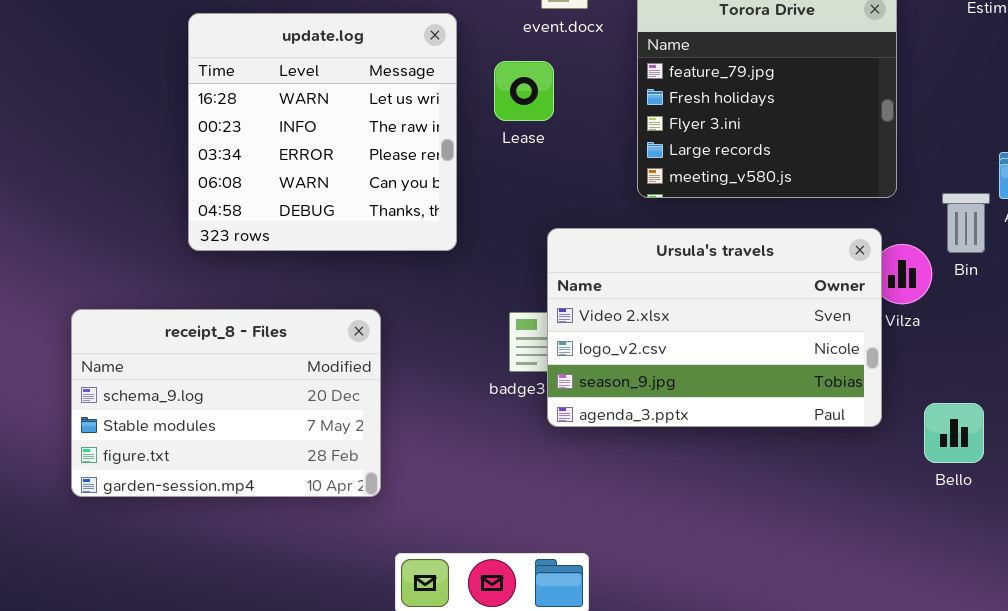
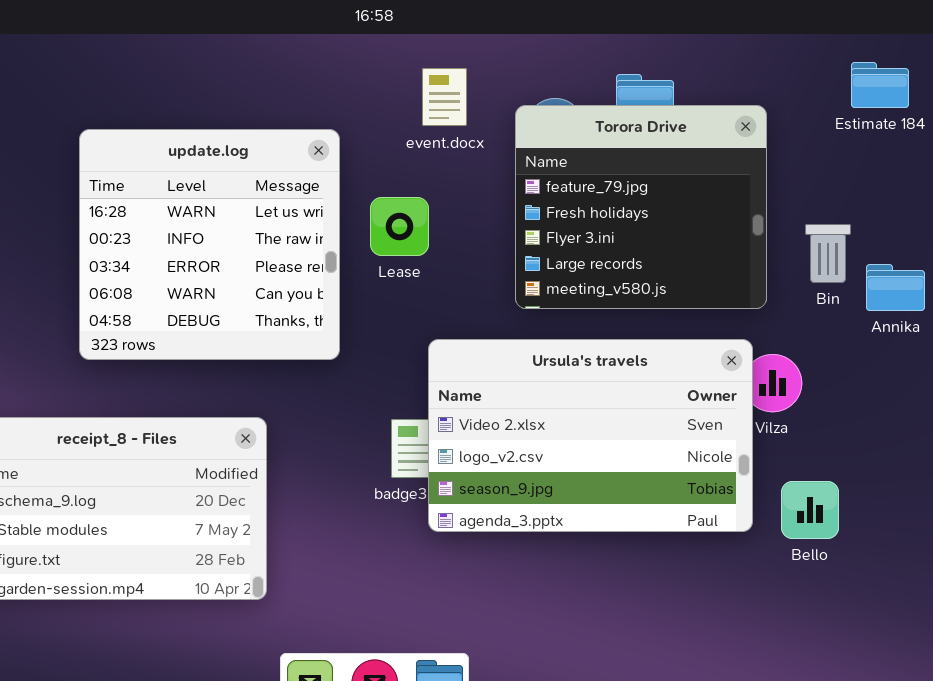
Lease: [494,61,554,121] -> [370,197,429,256], moved
Bin: [942,193,990,253] -> [805,224,851,283], moved
Bello: [924,403,984,463] -> [781,481,839,539], moved

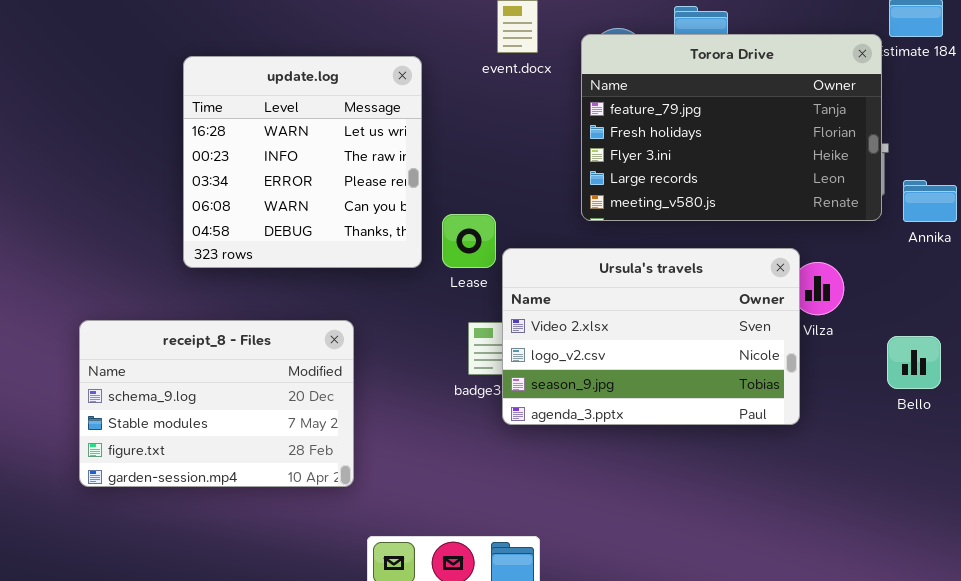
Torora Drive: [515,105,767,309] -> [581,34,882,221], resized
Lease: [370,197,429,256] -> [442,214,496,268], moved
Bello: [781,481,839,539] -> [887,336,941,389], moved

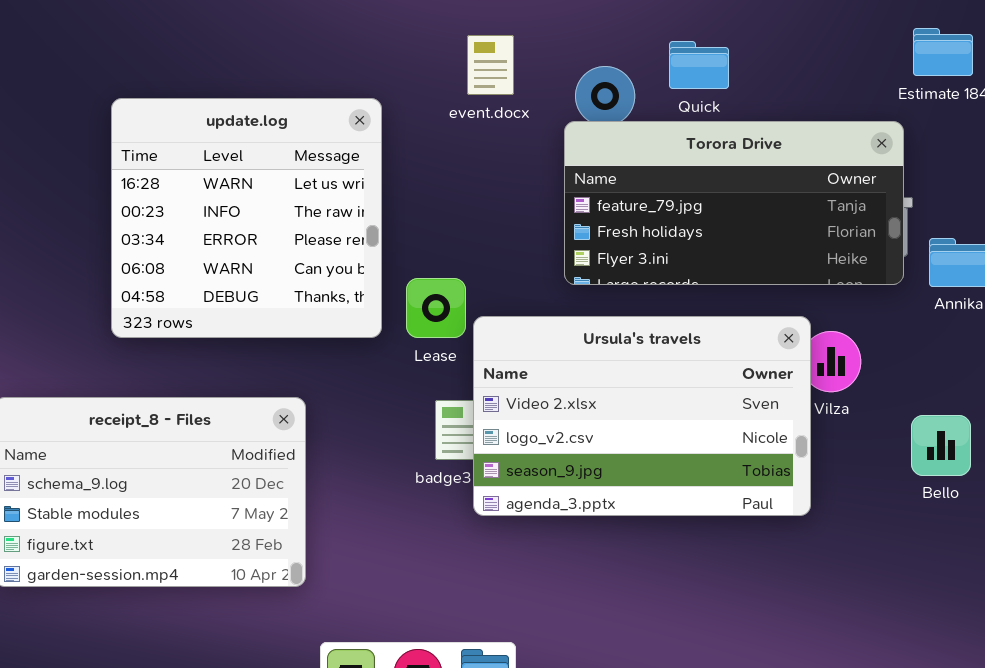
Torora Drive: [581,34,882,221] -> [564,121,904,285], resized

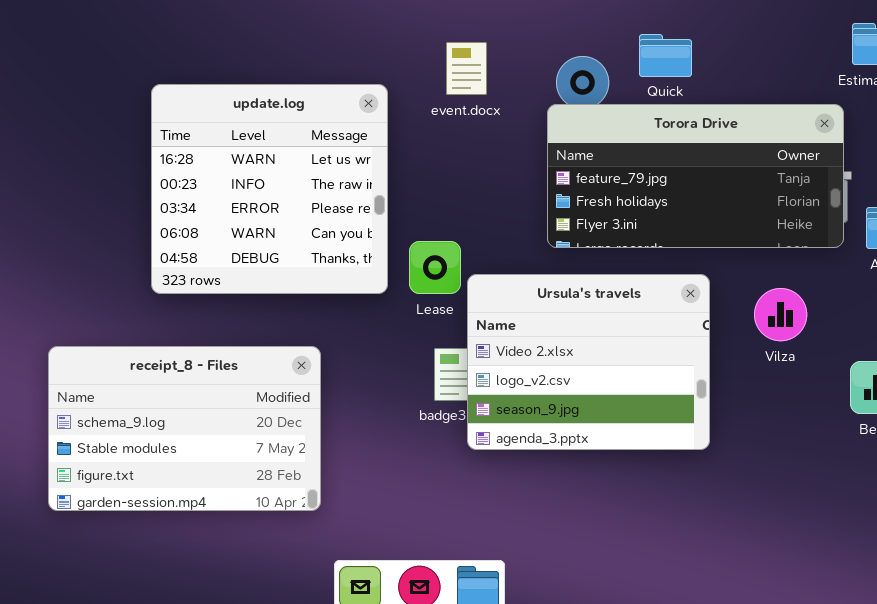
event.docx: [467,35,514,95] -> [446,42,487,95], moved
Ursula's travels: [473,316,811,516] -> [467,274,710,450], resized

